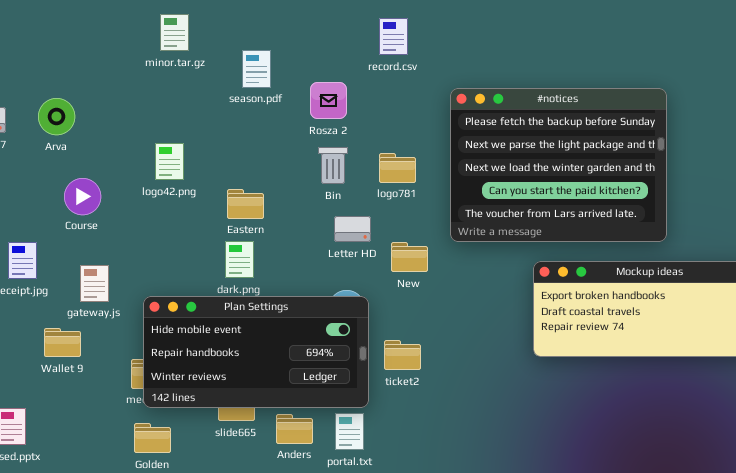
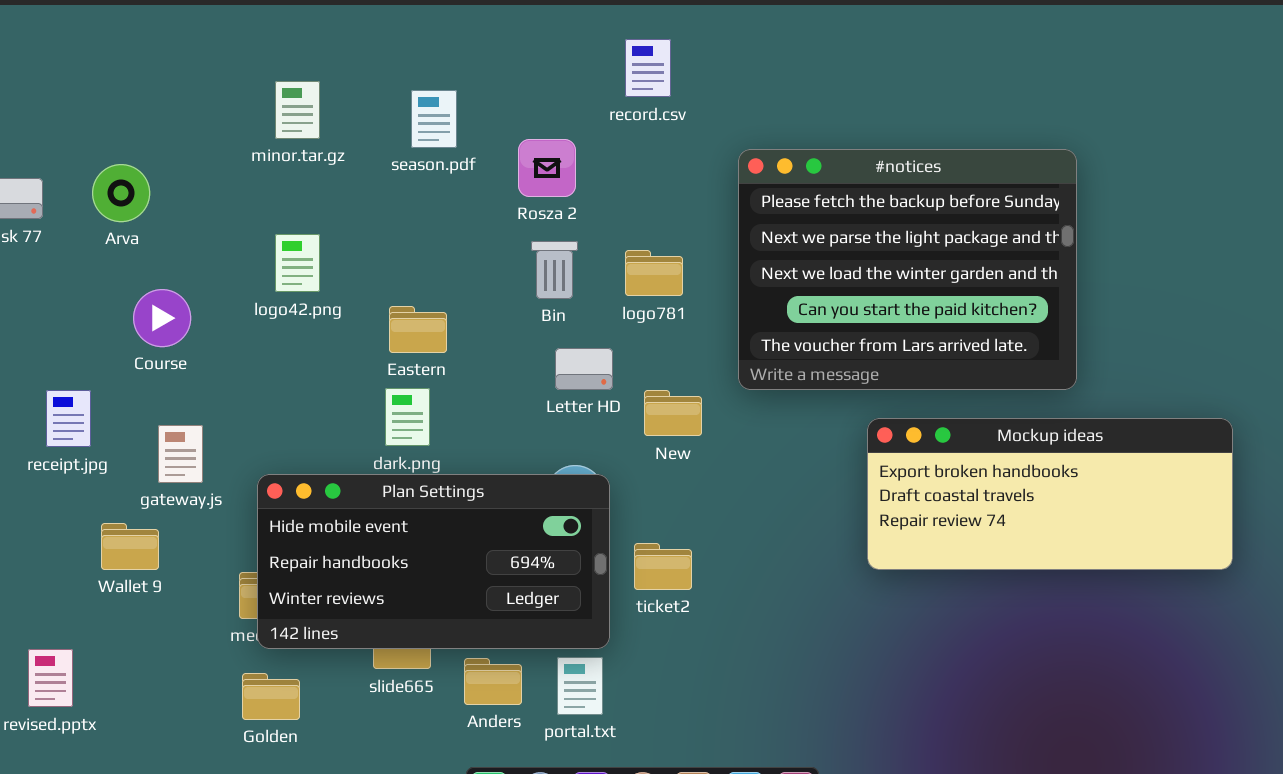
minor.tar.gz: [160,14,189,51] -> [275,81,320,139], moved

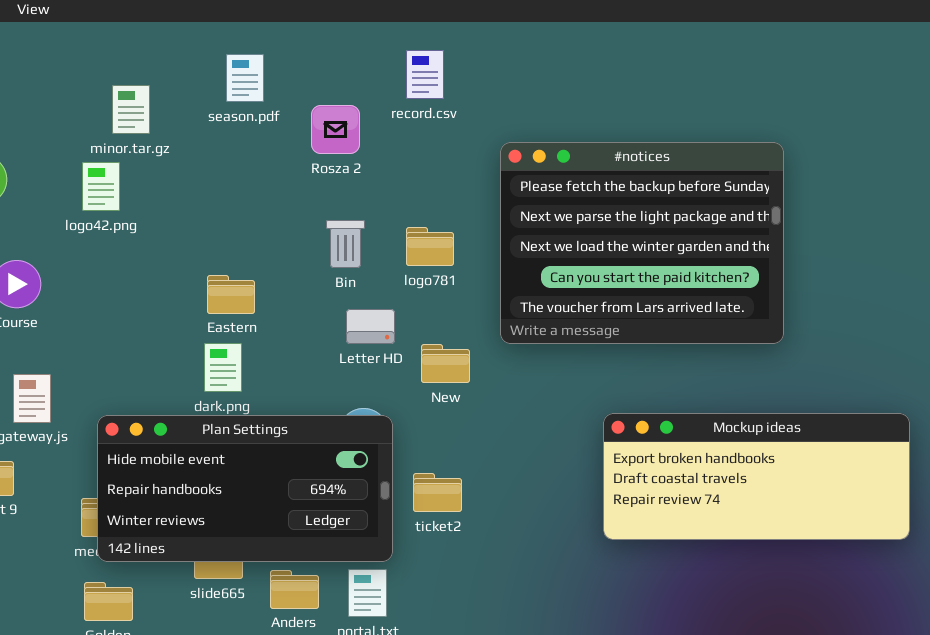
season.pdf: [411,90,457,148] -> [226,54,264,102], moved
Rosza 2: [518,139,576,197] -> [311,105,360,154], moved
logo42.png: [275,234,320,292] -> [82,162,120,211], moved
Mockup ideas: [867,418,1233,570] -> [603,413,910,540], moved

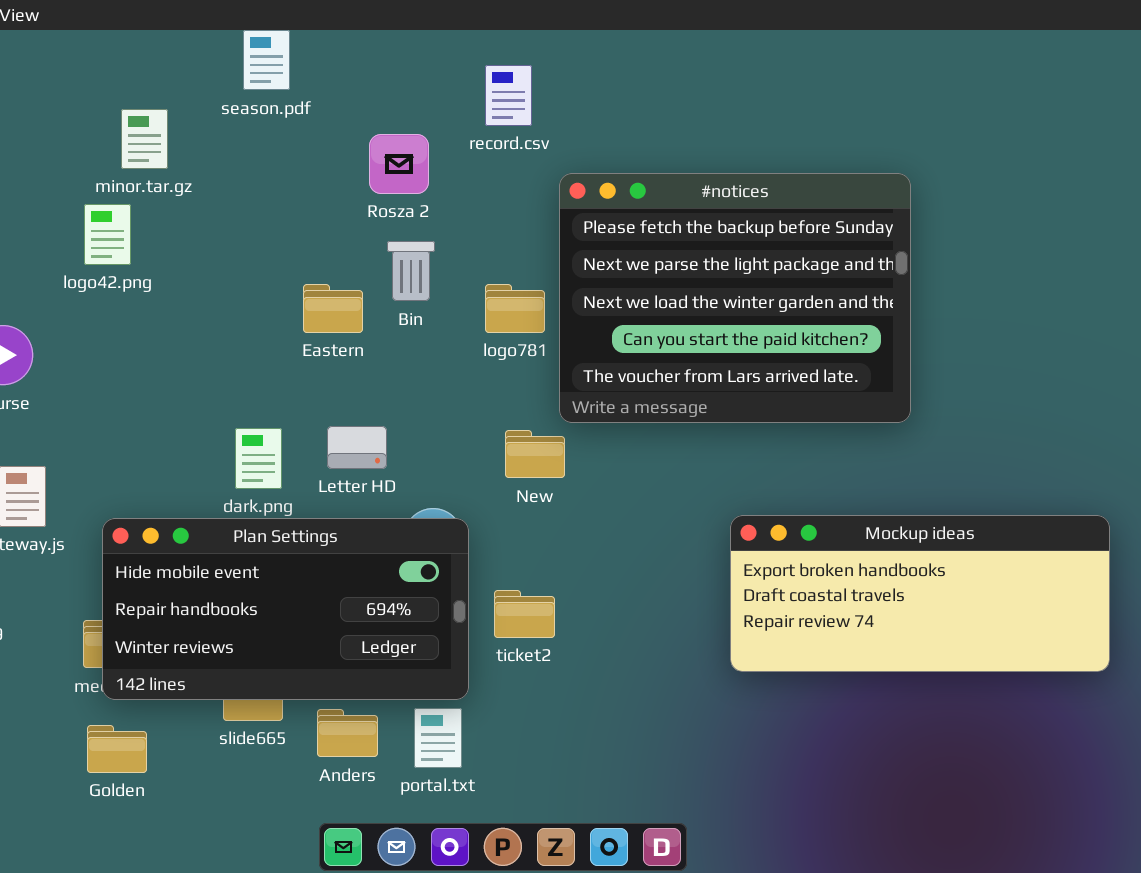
season.pdf: [226,54,264,102] -> [243,30,290,90], moved
#notices: [500,142,784,344] -> [559,173,911,423], moved
Bin: [326,220,365,268] -> [387,241,435,301], moved
Eastern: [207,275,255,314] -> [303,284,363,333], moved
Letter HD: [346,309,395,344] -> [327,426,387,469], moved

